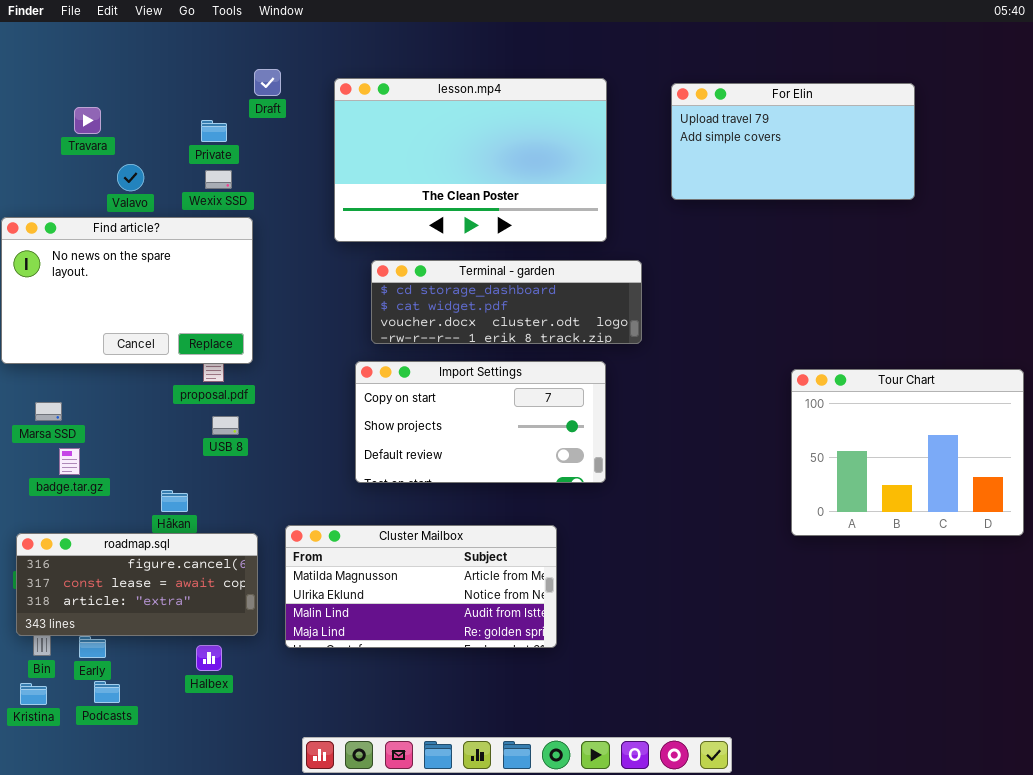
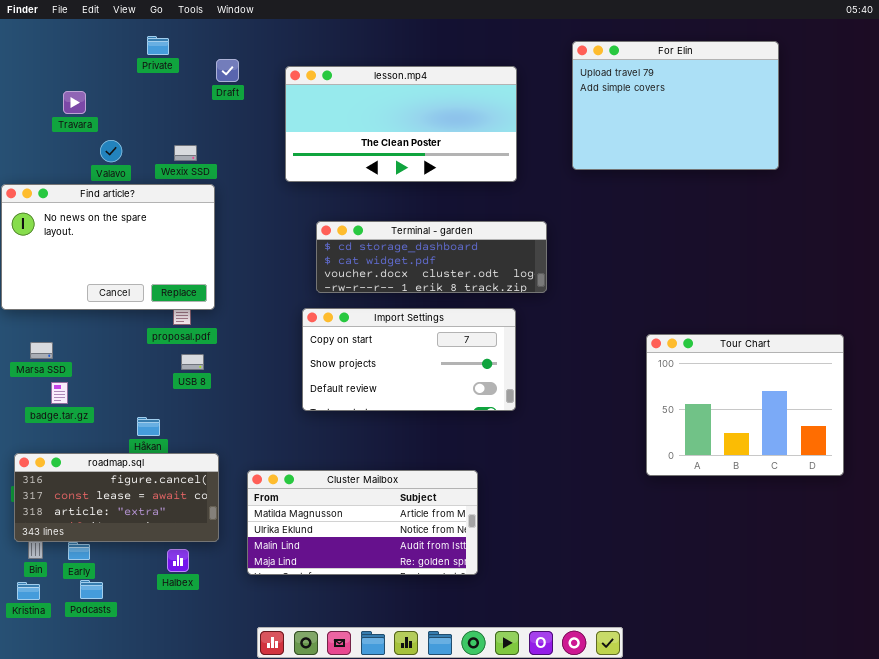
lesson.mp4: [334,78,607,242] -> [285,66,517,182], resized
For Elin: [671,83,915,200] -> [572,41,779,170], resized
Private: [201,120,227,142] -> [147,36,169,55], moved
Tour Chart: [791,369,1024,536] -> [646,334,844,476], moved
Cluster Mailbox: [285,525,557,648] -> [247,470,478,575], moved

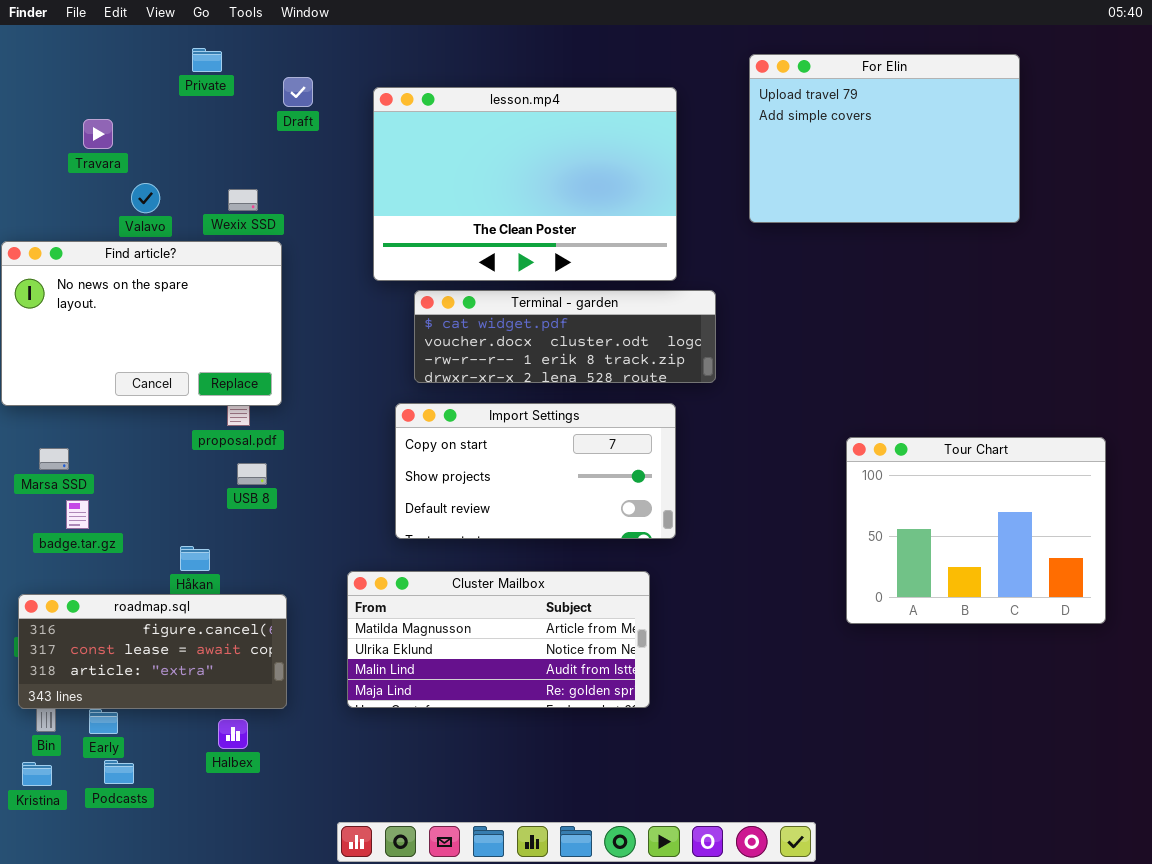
lesson.mp4: [285,66,517,182] -> [373,87,677,281], resized
Terminal - garden: [316,221,547,293] -> [414,290,716,383], scrolled down 1 row
Cluster Mailbox: [247,470,478,575] -> [347,571,650,708], moved

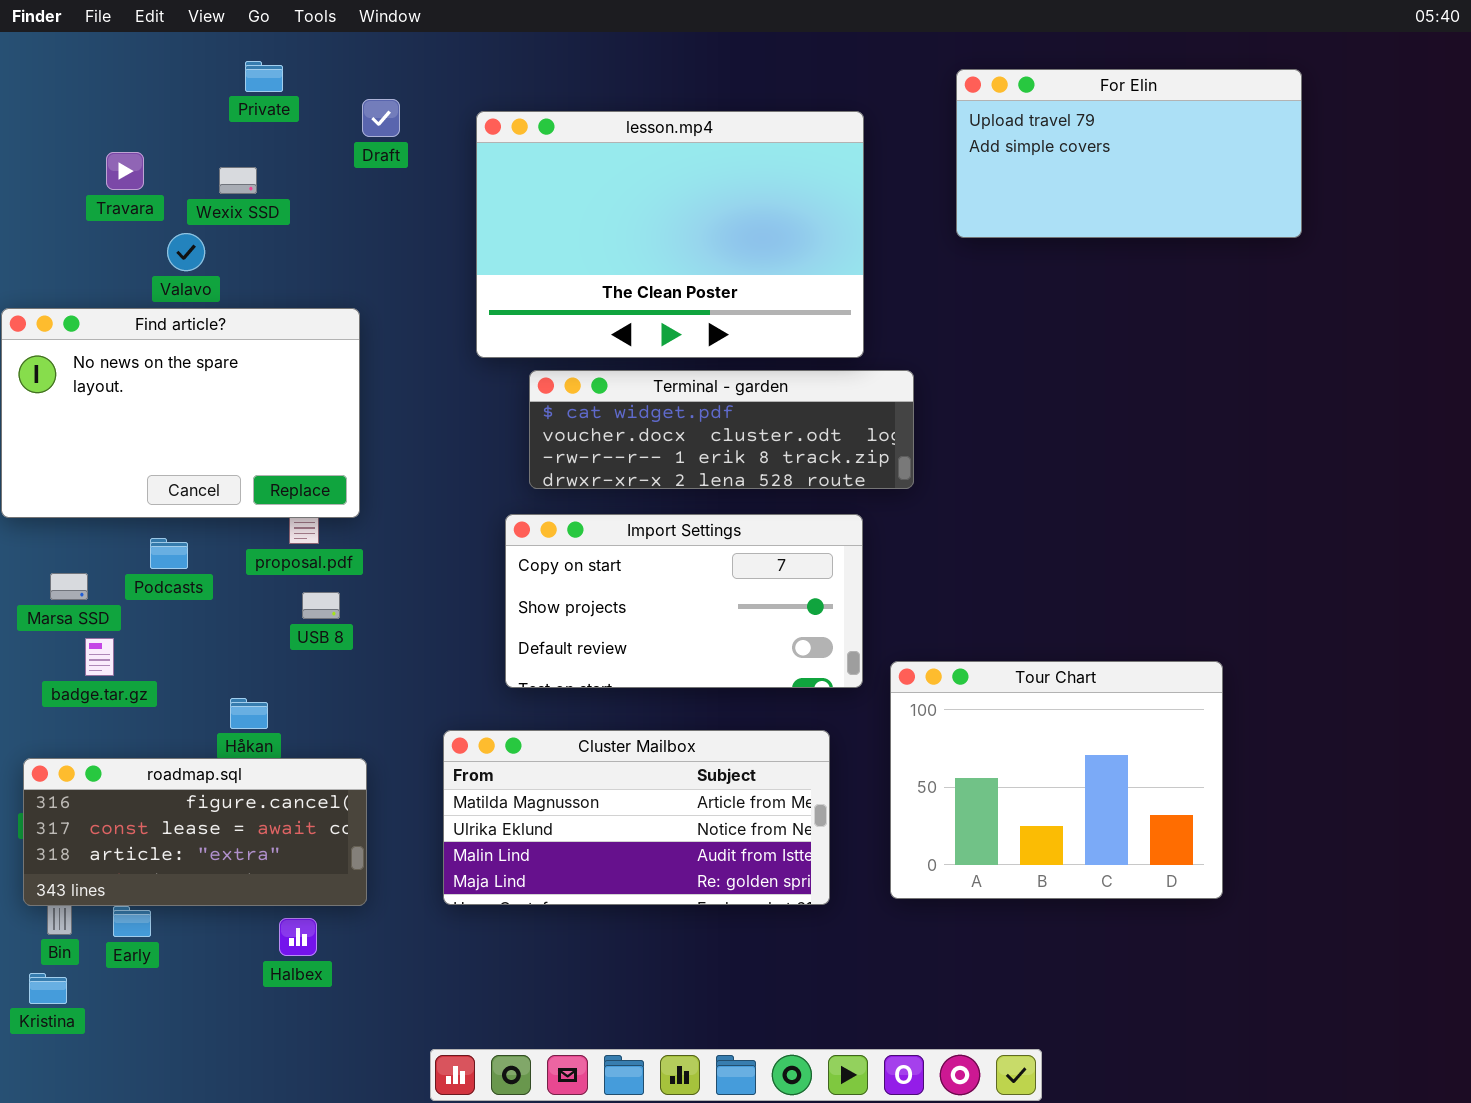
For Elin: [749,54,1020,223] -> [956,69,1302,238], resized
Wexix SSD: [228,189,258,211] -> [219,167,257,194], moved
Tour Chart: [846,437,1106,624] -> [890,661,1223,899], moved
Podcasts: [104,760,134,784] -> [150,538,188,569], moved

